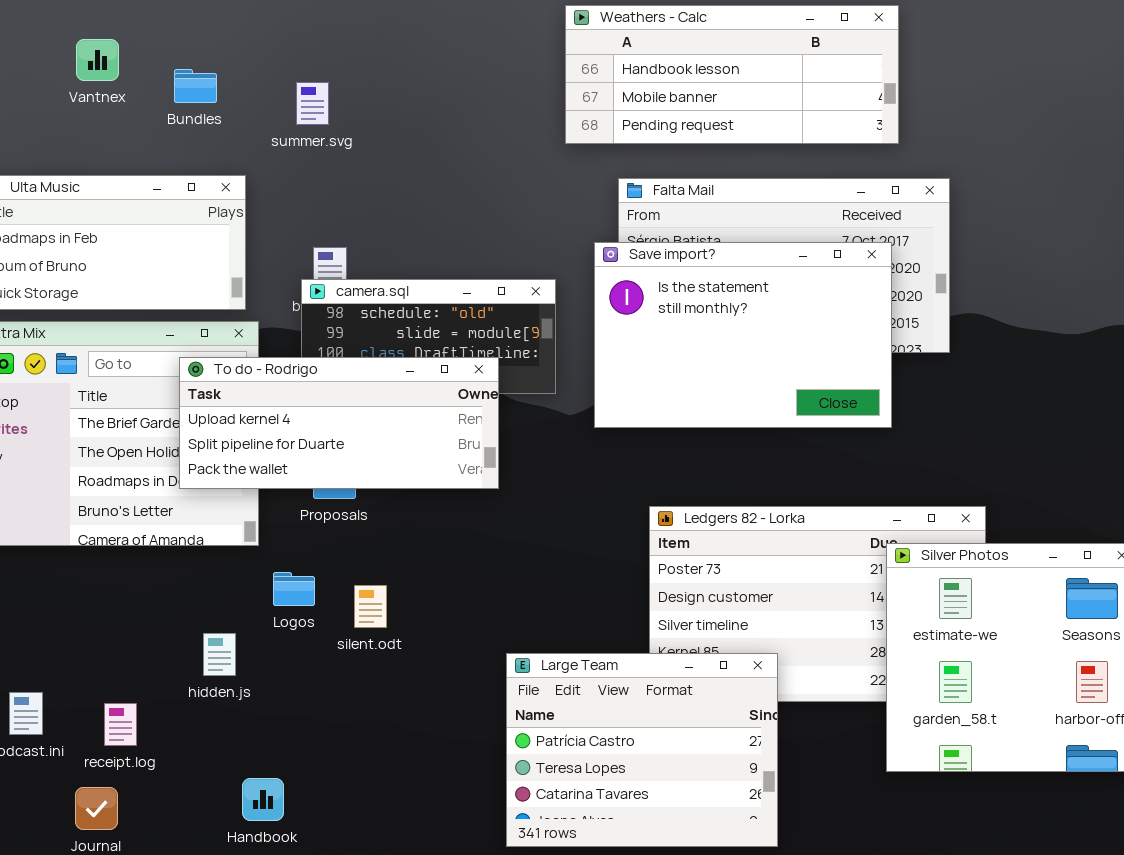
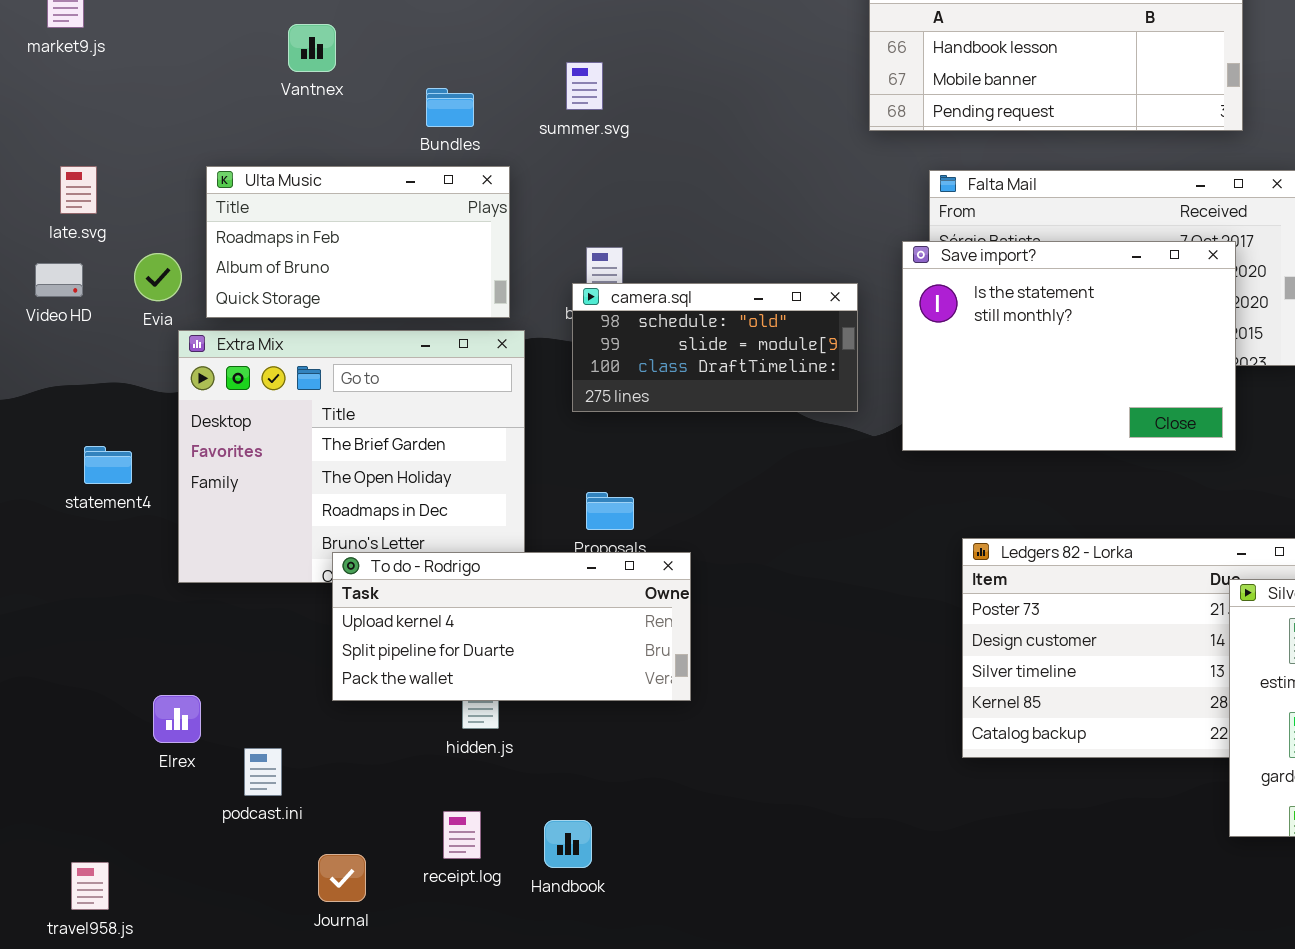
Vantnex: [76,39,119,81] -> [288,24,336,72], moved
Bundles: [174,69,217,103] -> [426,88,474,127], moved
To do - Rodrigo: [179,357,499,489] -> [332,552,691,701], moved
Large Team: [506,653,778,847] -> none, closed
receipt.log: [104,703,137,746] -> [443,811,481,859], moved
Handbook: [242,778,284,821] -> [544,820,592,868], moved

